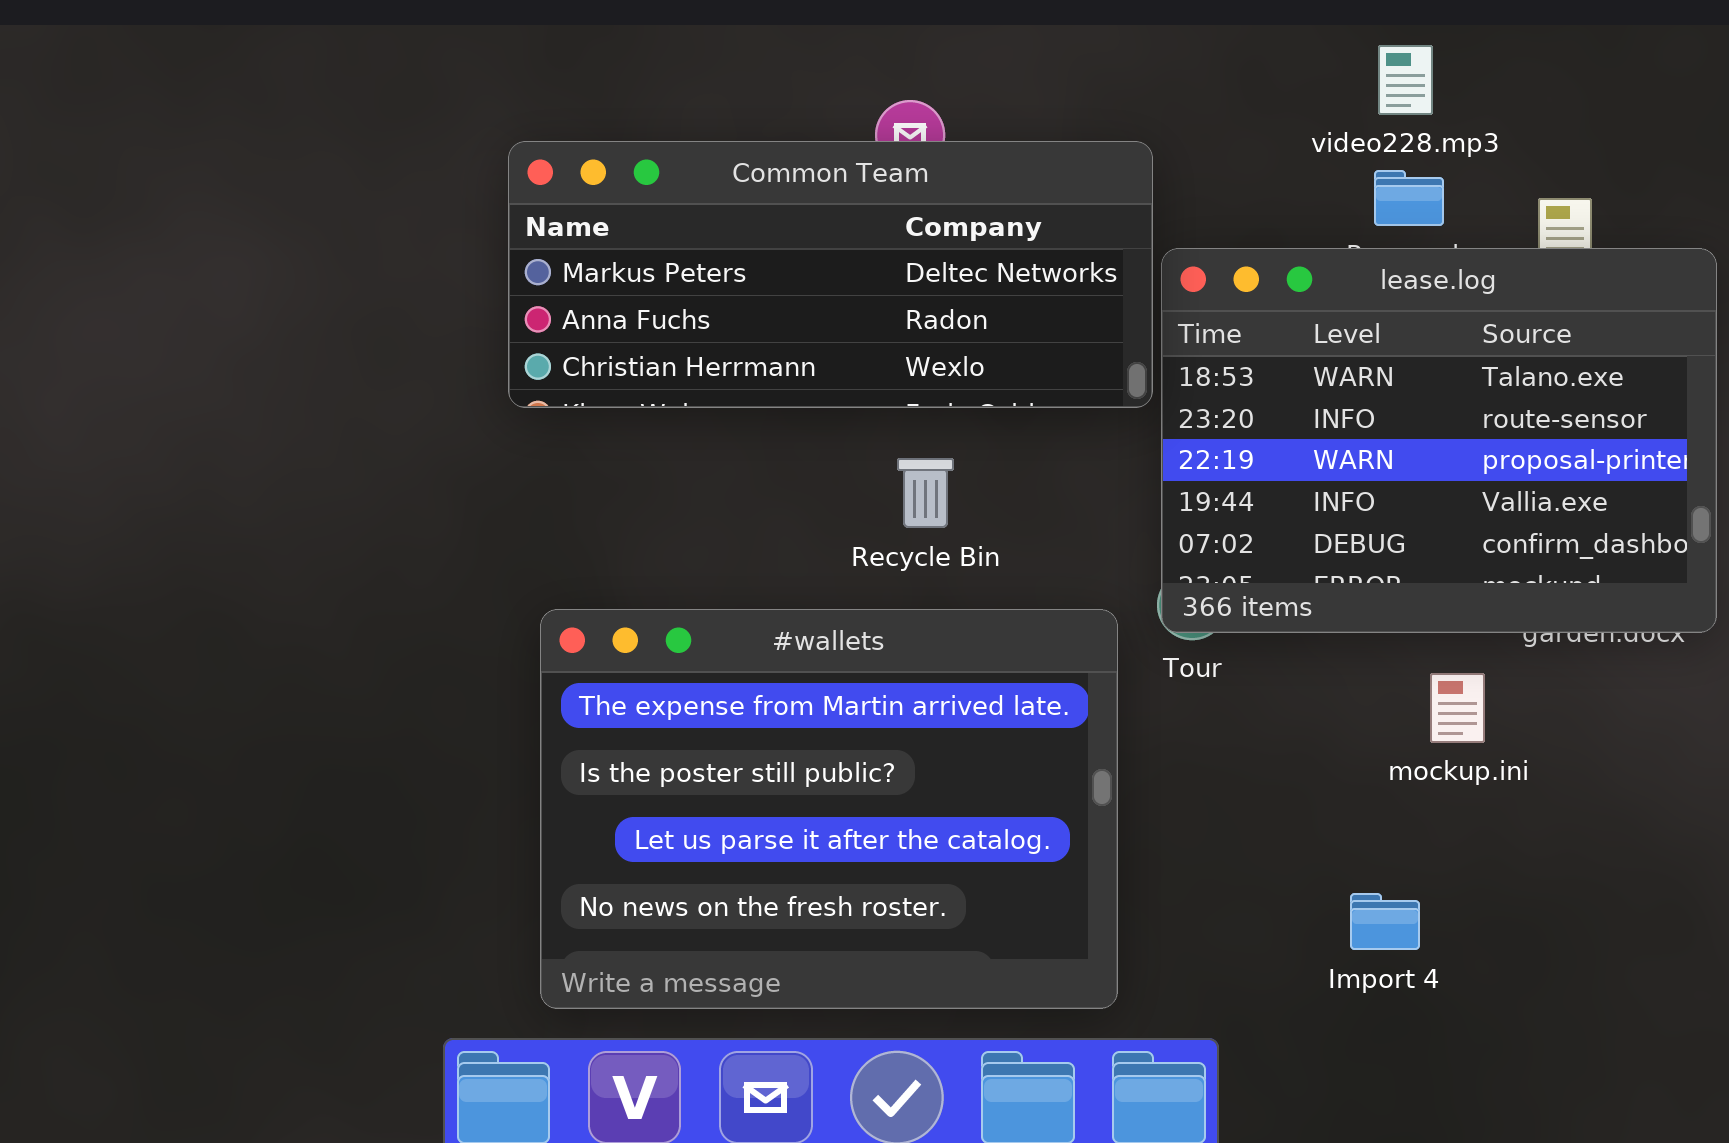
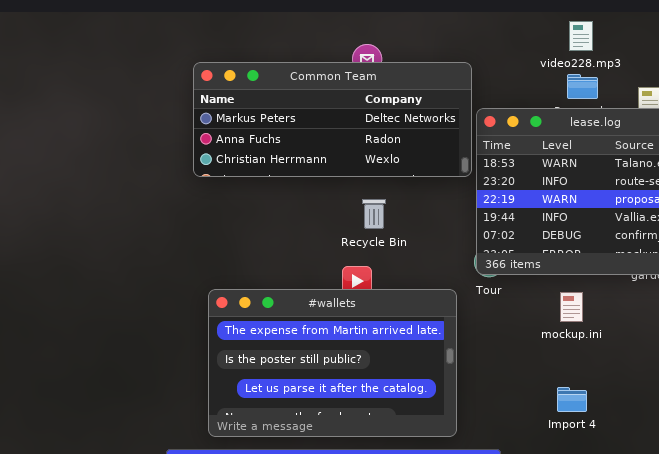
#wallets: [540,609,1118,1009] -> [208,289,457,437], resized
mockup.ini: [1430,673,1485,743] -> [560,292,583,322], moved

